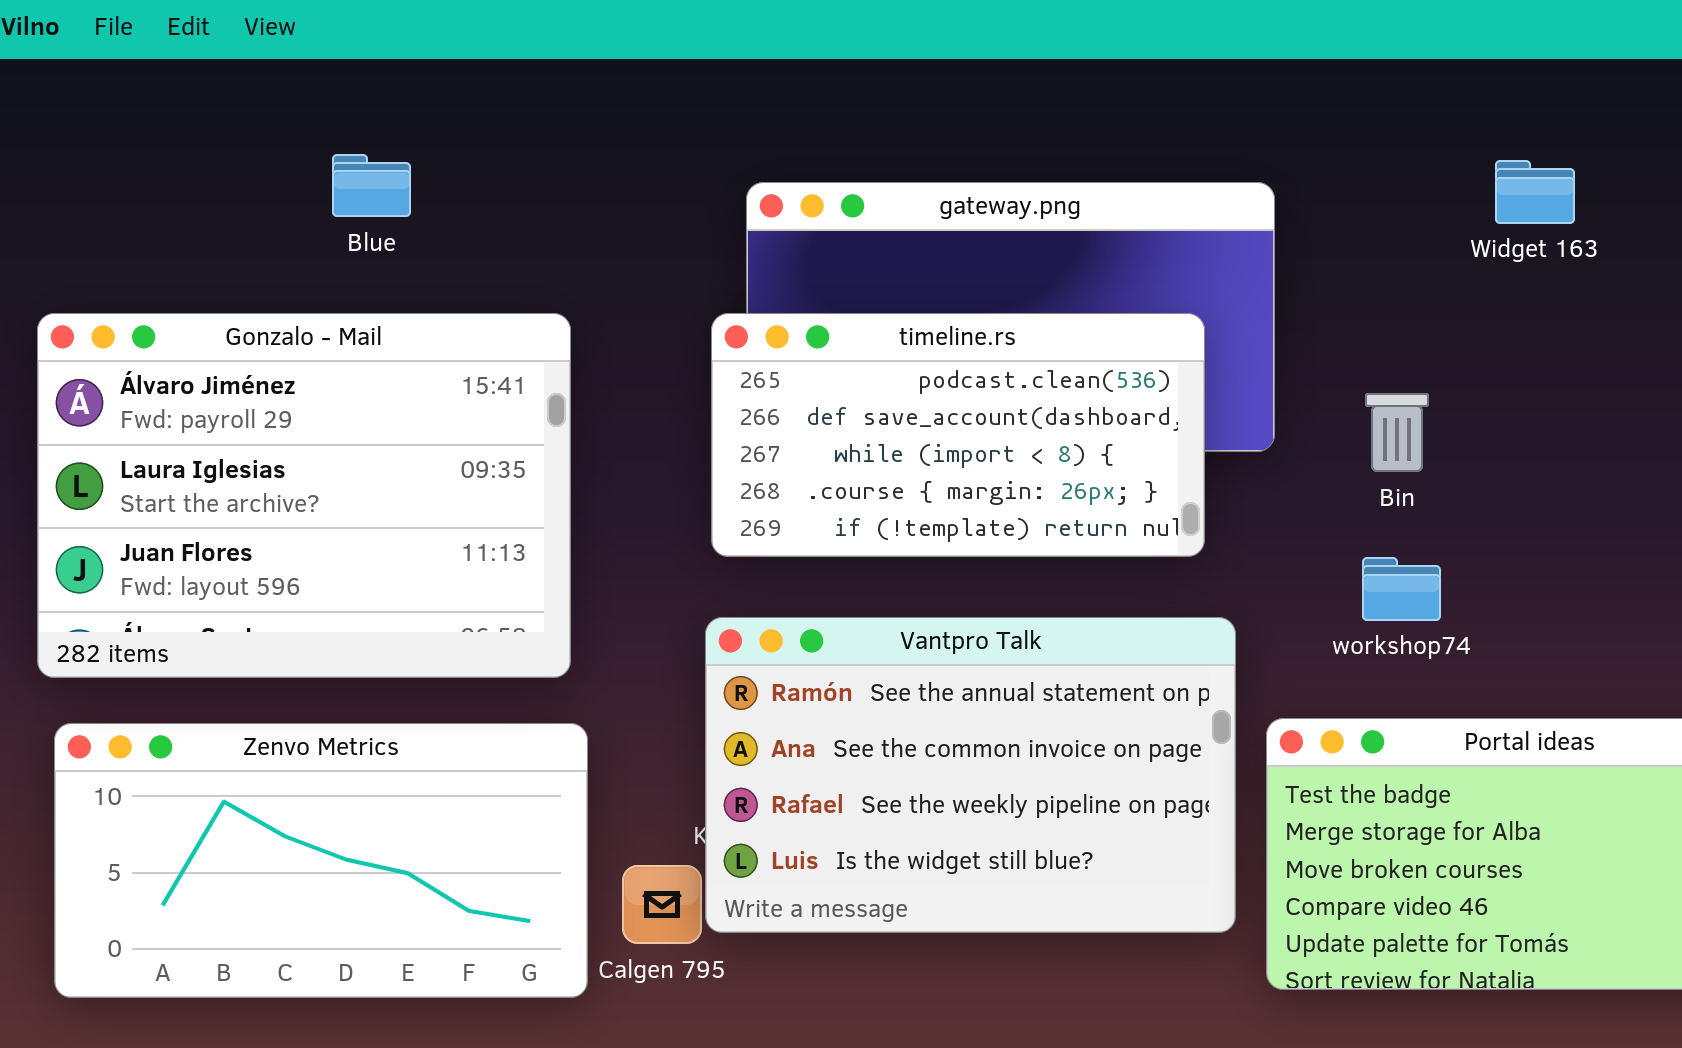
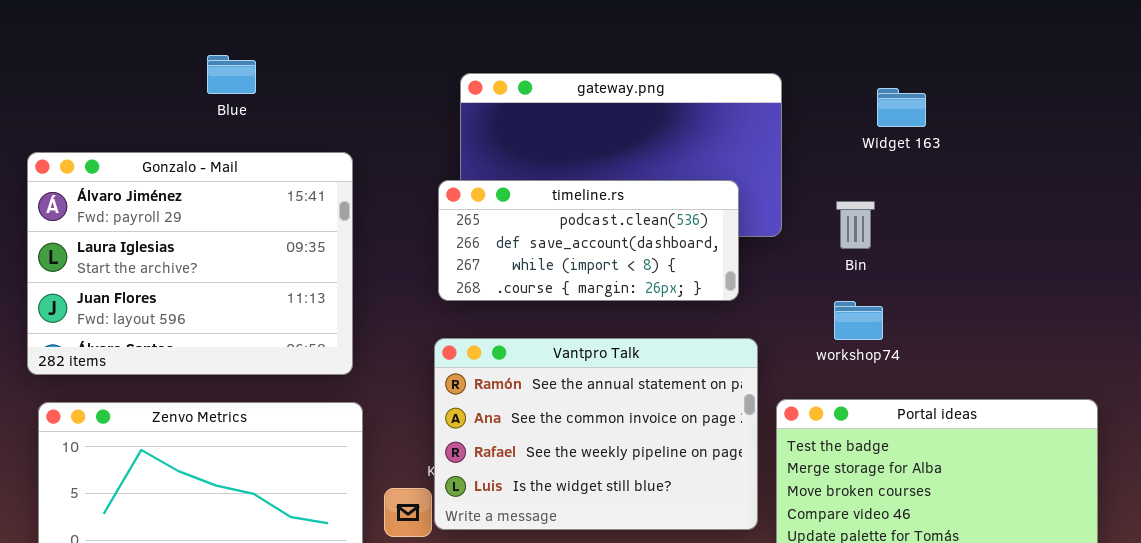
Widget 163: [1495,160,1575,224] -> [877,88,926,127], moved
timeline.rs: [711,313,1205,557] -> [438,180,739,301], resized

